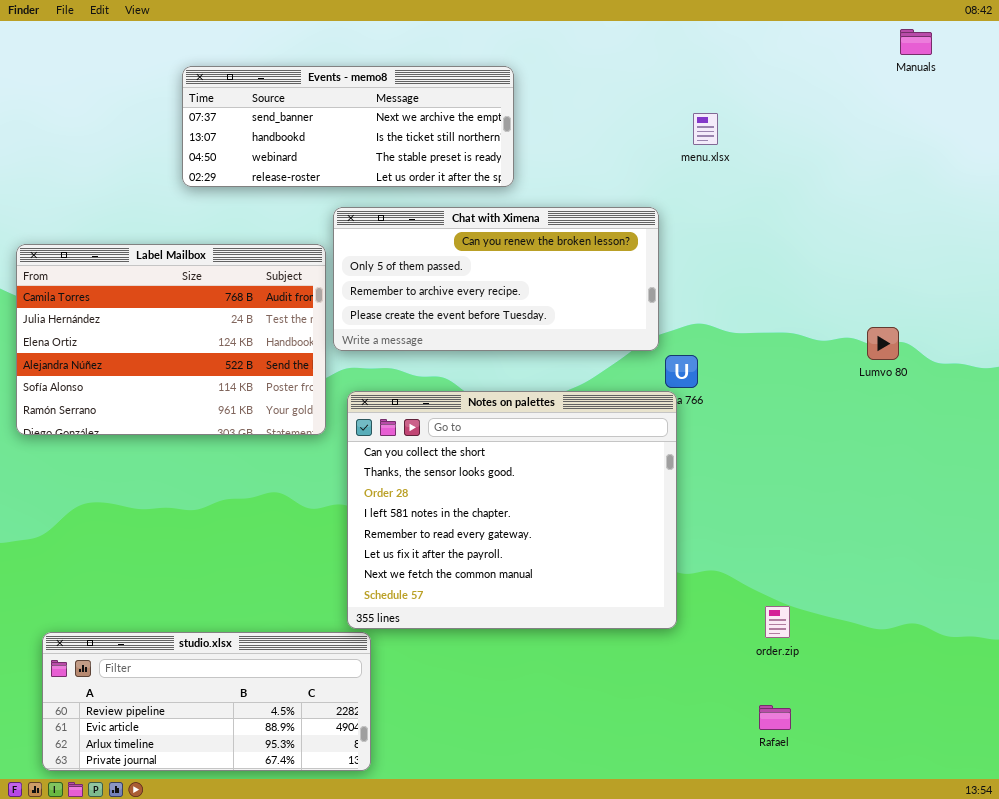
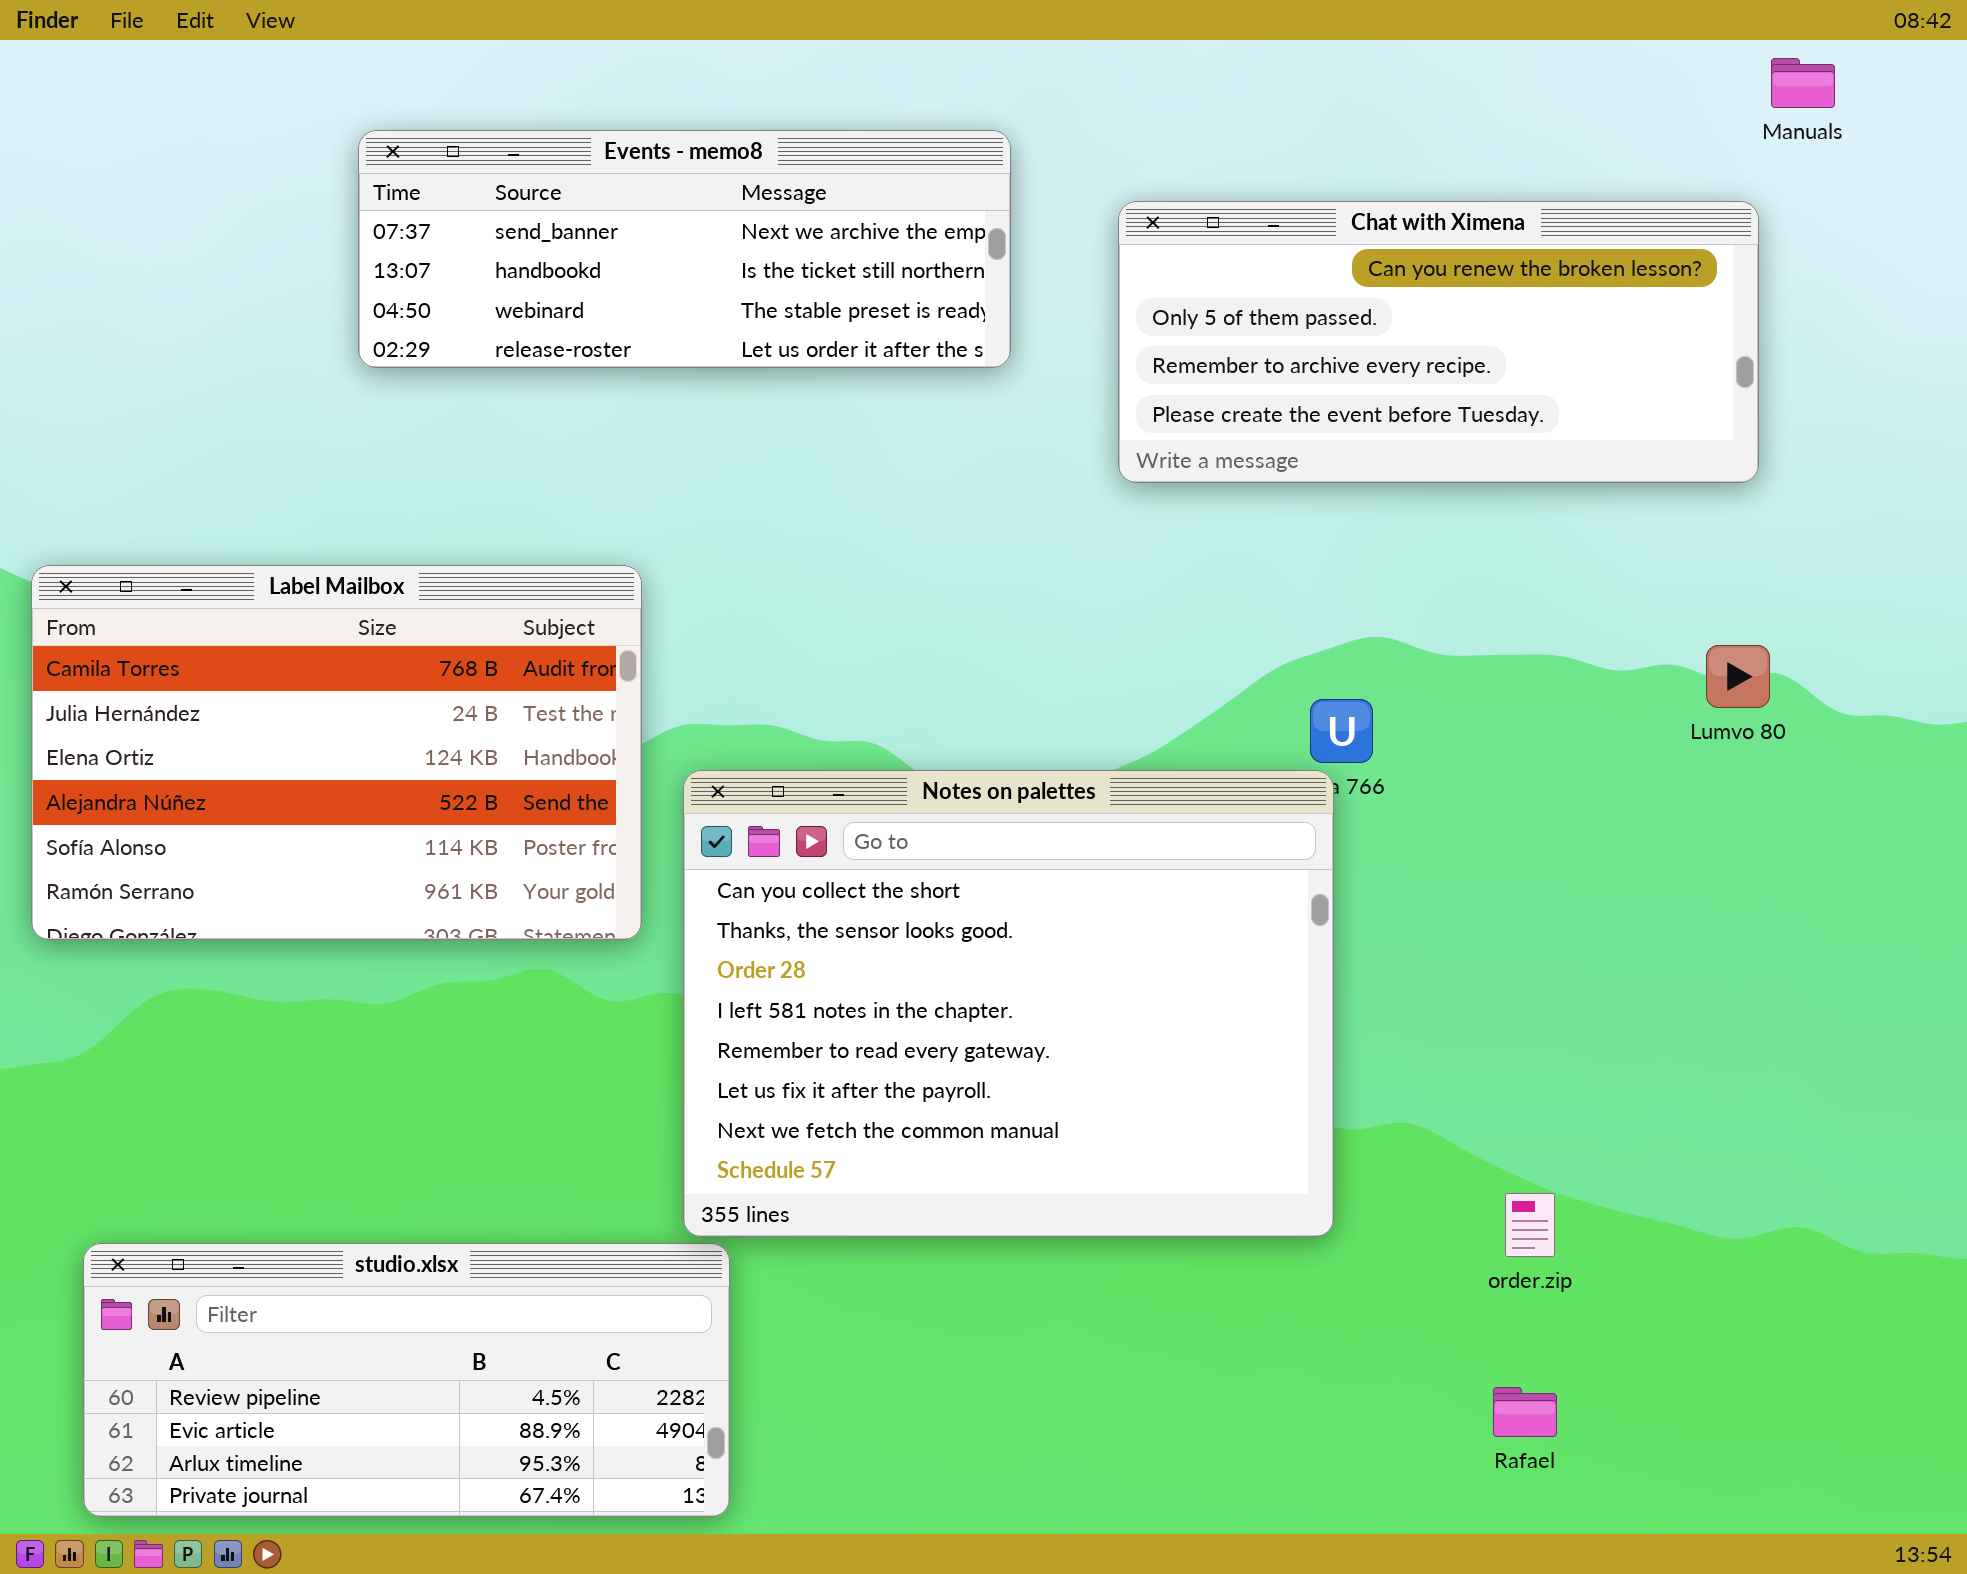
Chat with Ximena: [333,207,659,351] -> [1118,201,1759,483], moved
Label Mailbox: [16,244,326,435] -> [31,565,642,940], moved

